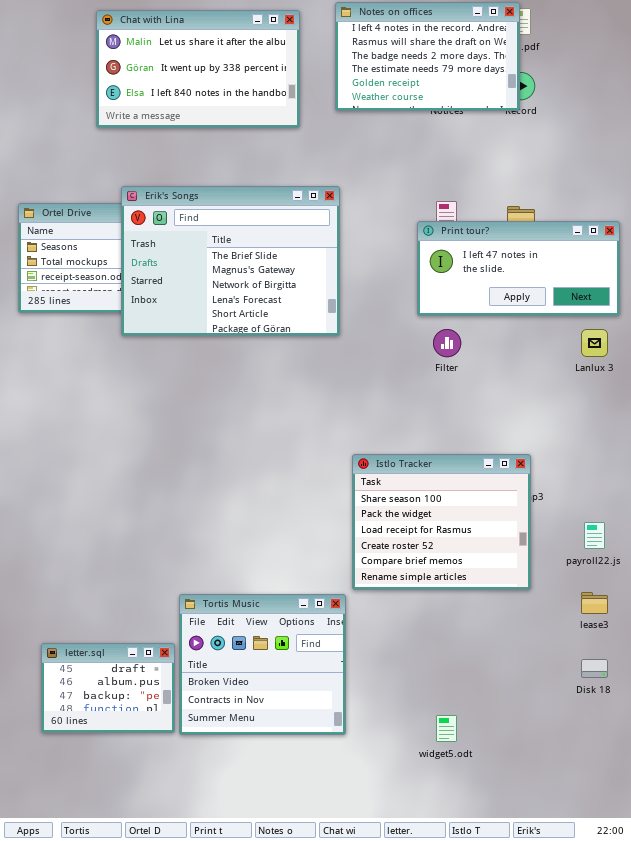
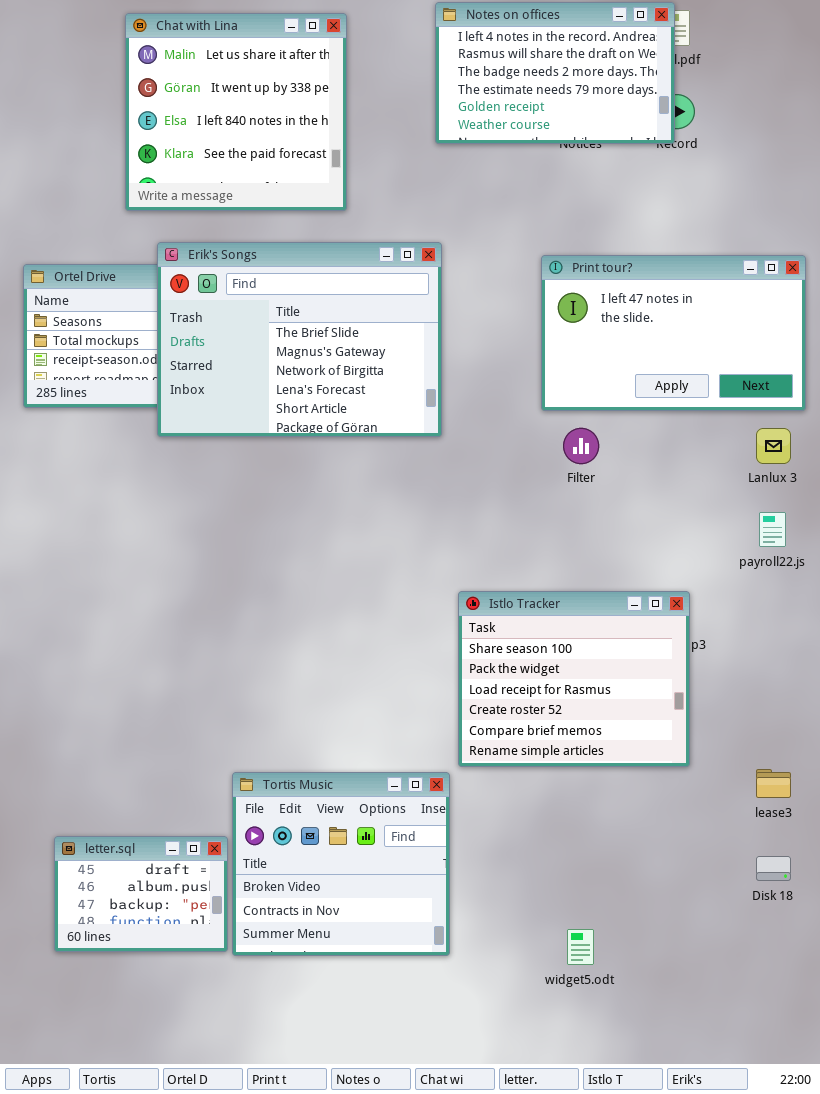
Chat with Lina: [96,10,300,128] -> [125,13,347,211], resized
Print tour?: [417,221,620,316] -> [541,255,806,411], resized
payroll22.js: [584,522,605,549] -> [759,512,786,547], moved

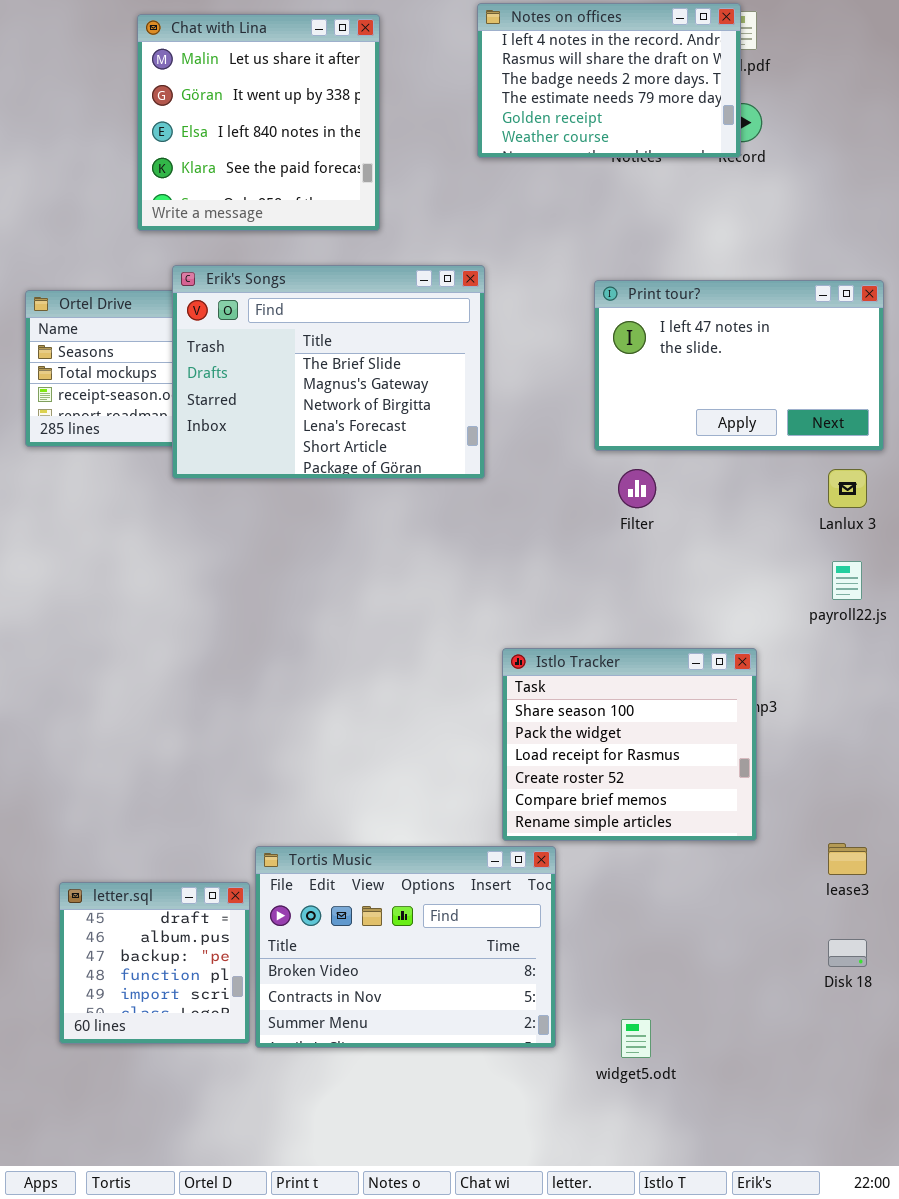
Tortis Music: [232,772,450,956] -> [255,846,556,1048], resized
letter.sql: [54,836,228,952] -> [59,882,250,1044], resized

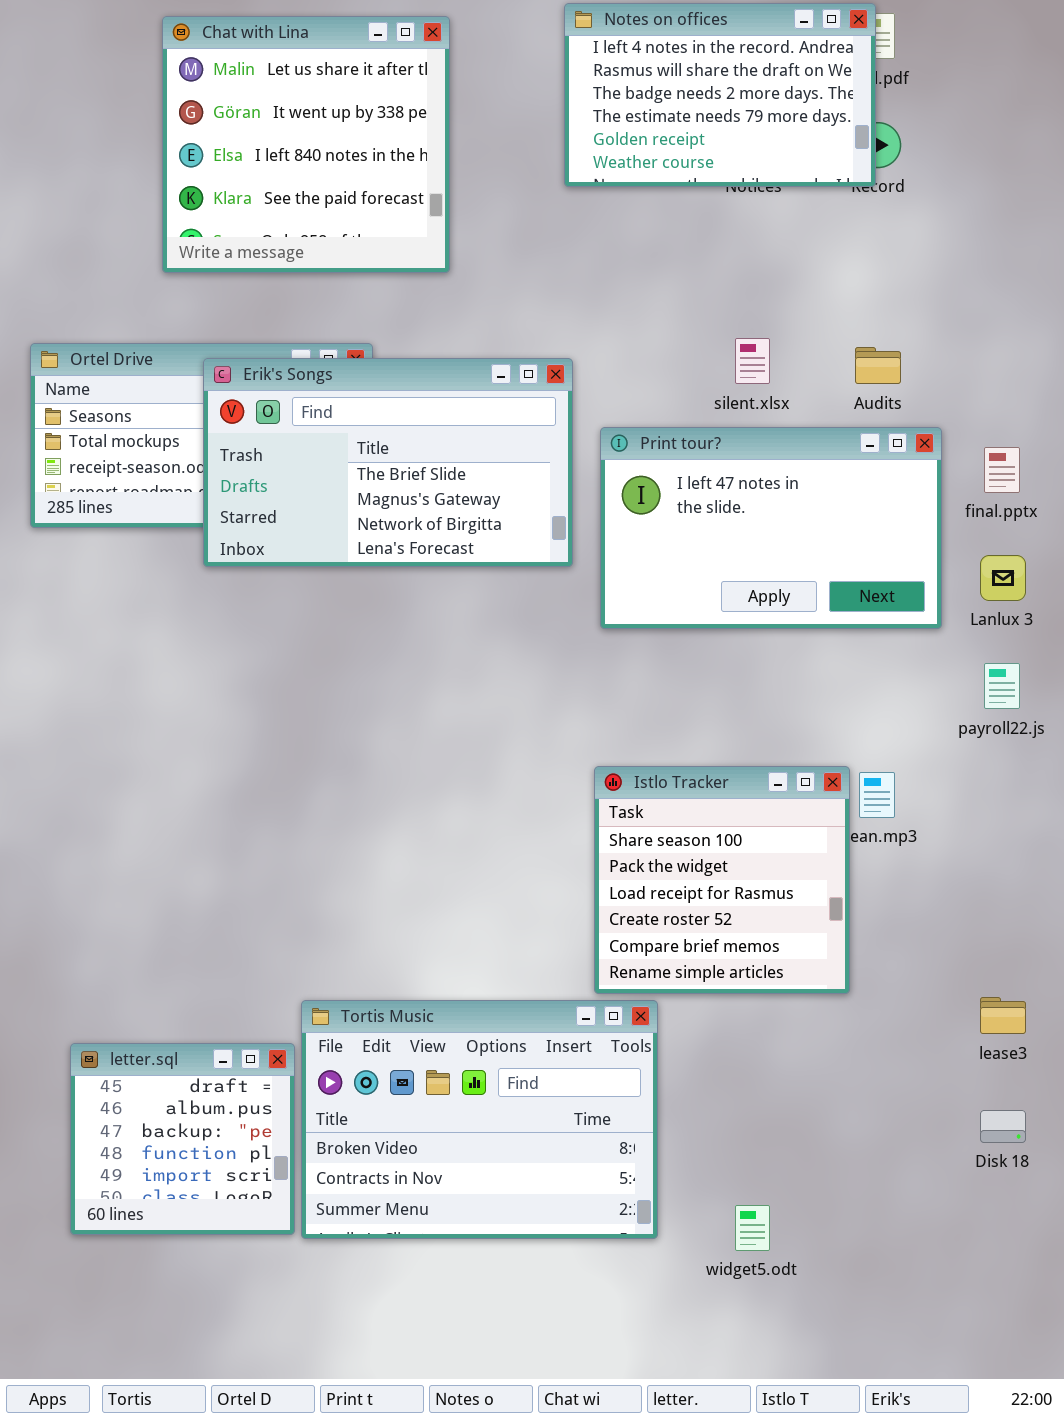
Erik's Songs: [172,265,485,479] -> [203,358,573,567], resized
Print tour?: [594,280,884,451] -> [600,427,942,629], moved
Istlo Tracker: [502,648,757,841] -> [594,766,850,994], resized

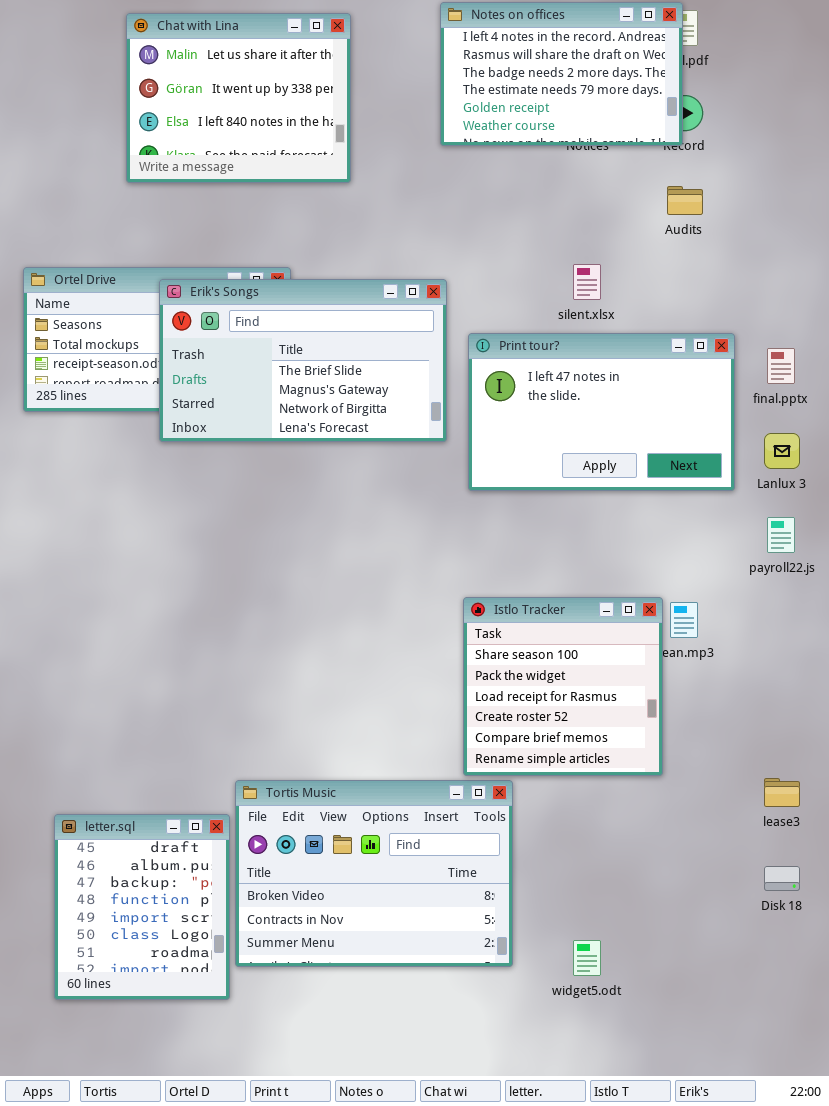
Chat with Lina: [162,16,450,273] -> [126,13,351,183], resized
Audits: [855,347,901,384] -> [667,186,703,215], moved
letter.sql: [70,1043,295,1235] -> [54,814,230,1000], resized

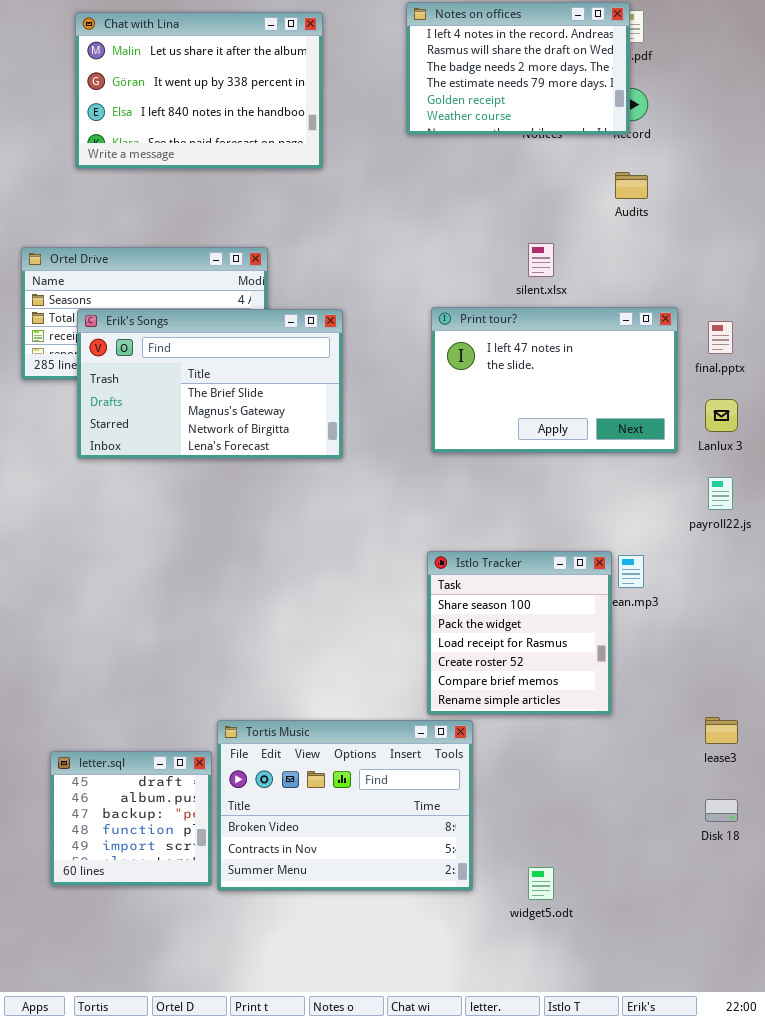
Chat with Lina: [126,13,351,183] -> [75,12,323,169], resized
Erik's Songs: [159,279,447,442] -> [77,309,343,459], moved
letter.sql: [54,814,230,1000] -> [50,751,212,886], resized

